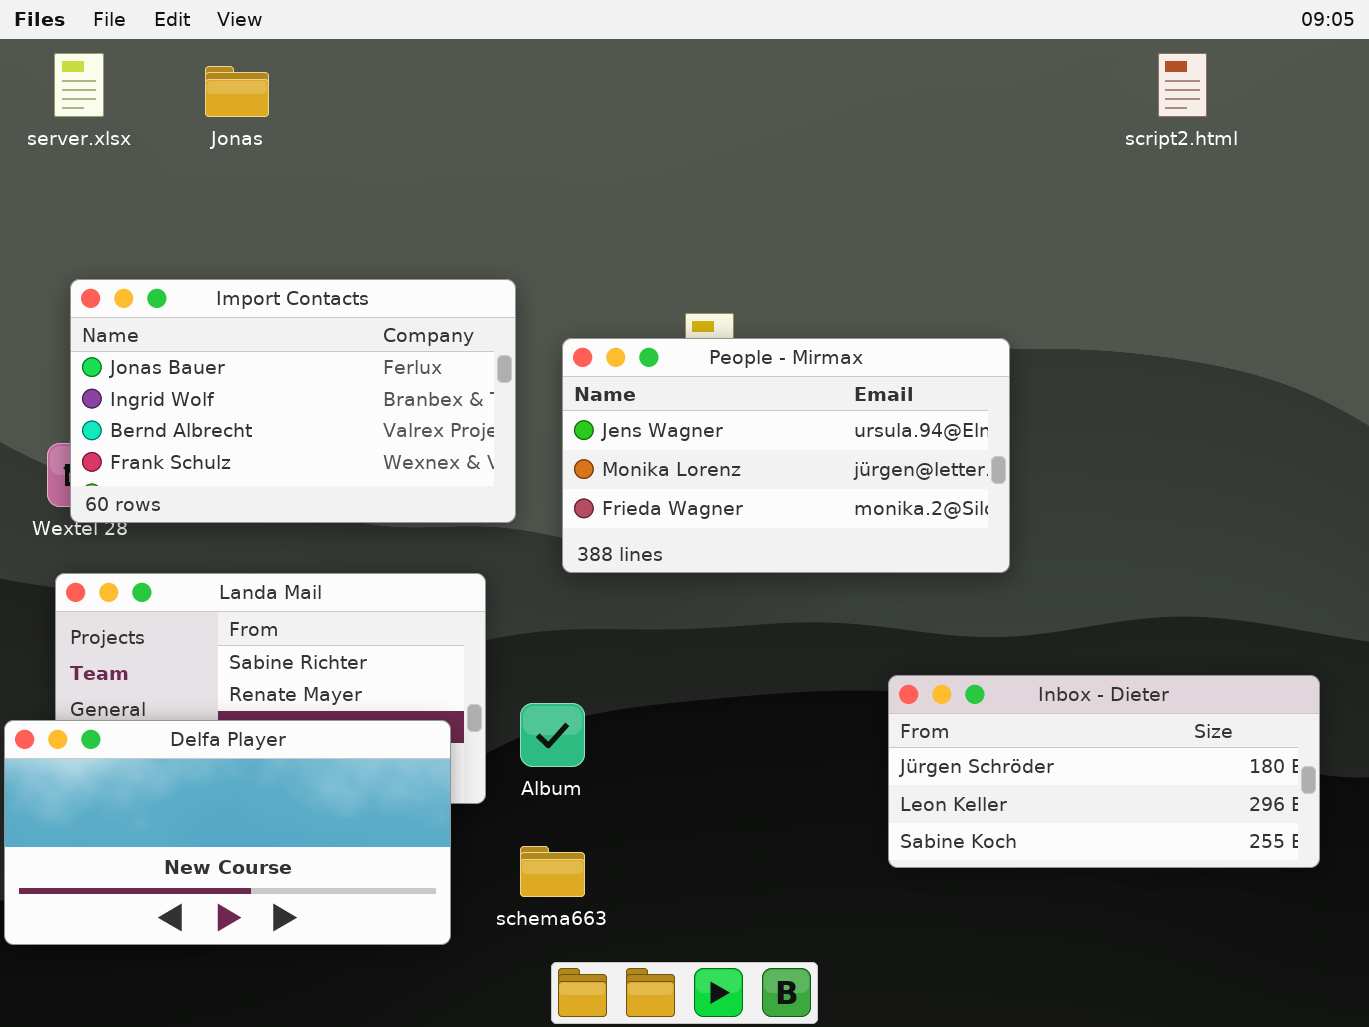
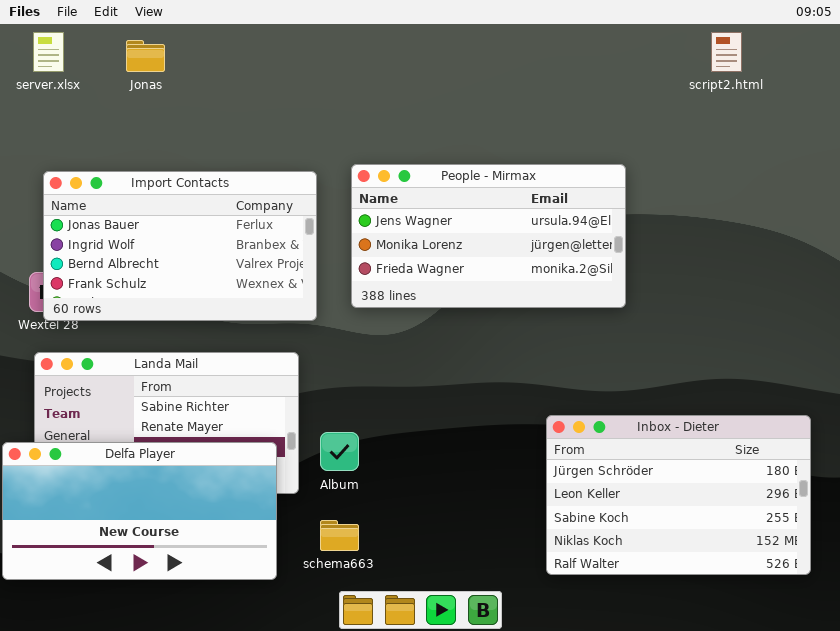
People - Mirmax: [562,338,1010,573] -> [351,164,626,308], moved
Inbox - Dieter: [888,675,1320,868] -> [546,415,811,575], resized

